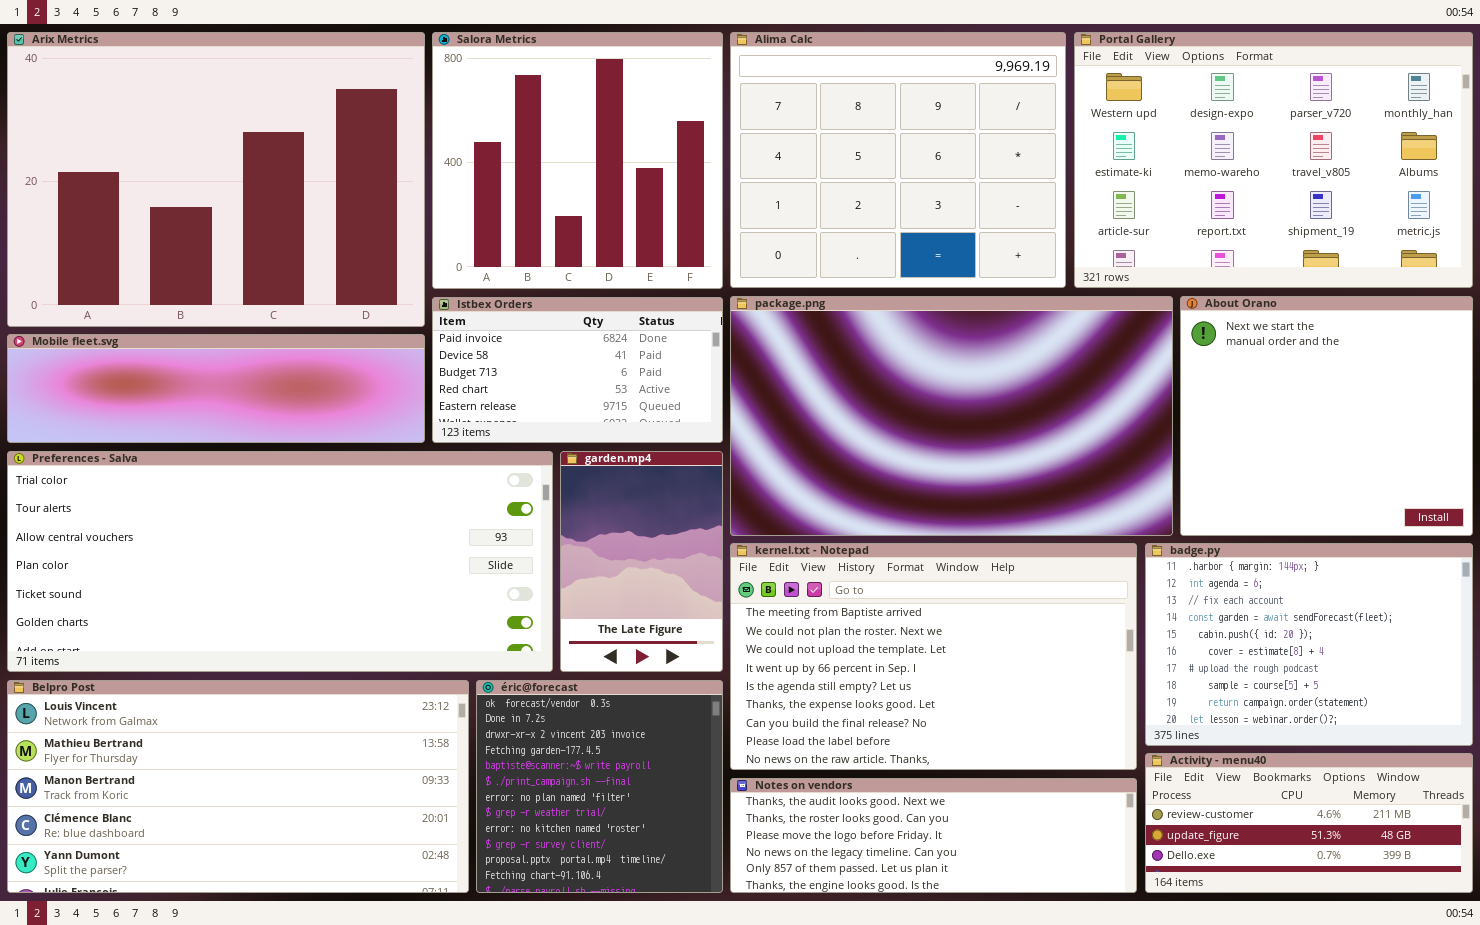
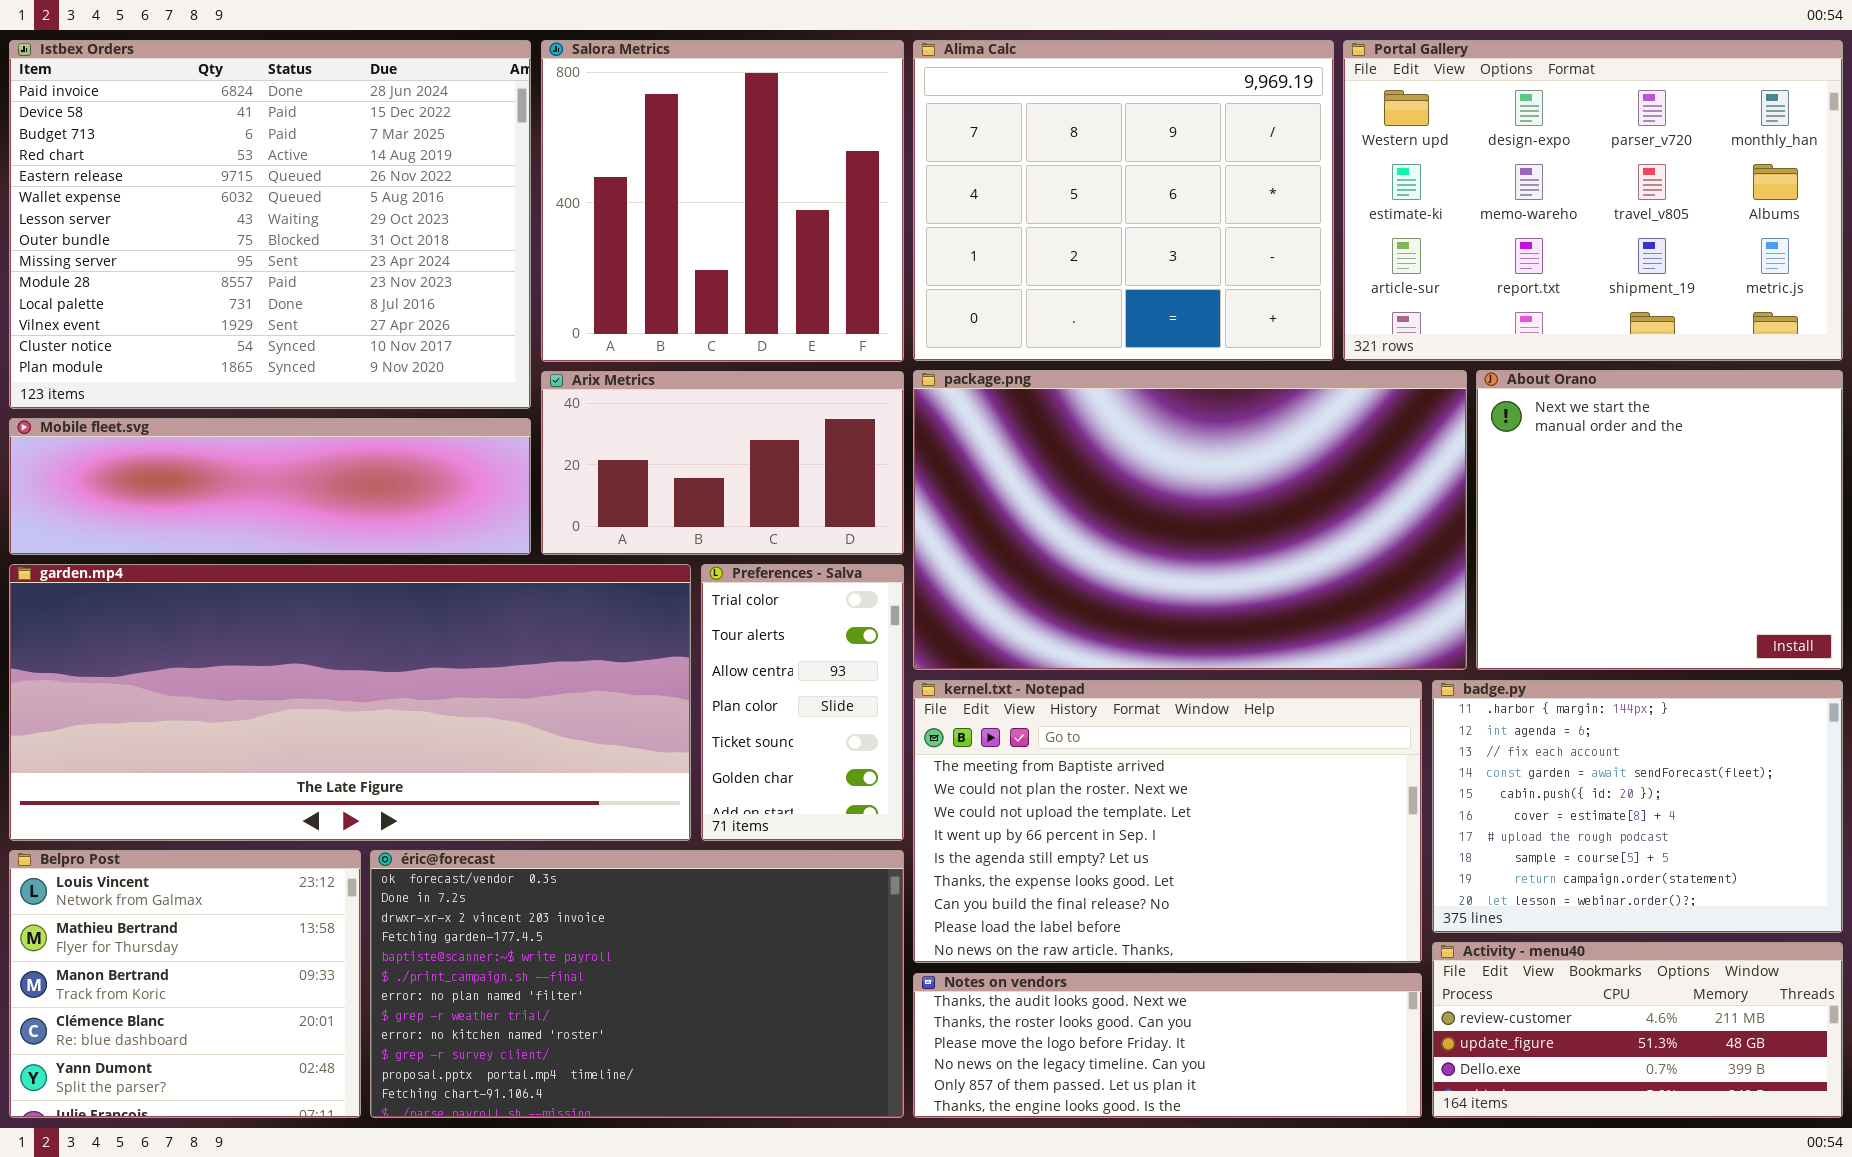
Arix Metrics: [7,32,425,327] -> [541,371,904,555], moved, resized
Istbex Orders: [432,297,723,443] -> [9,40,531,409], moved, resized
Preferences - Salva: [7,451,553,672] -> [701,564,904,841], moved, resized
garden.mp4: [560,451,723,672] -> [9,564,691,841], moved, resized
Belpro Post: [7,680,469,893] -> [9,850,361,1118], resized
éric@forecast: [476,680,723,893] -> [370,850,904,1118], resized

